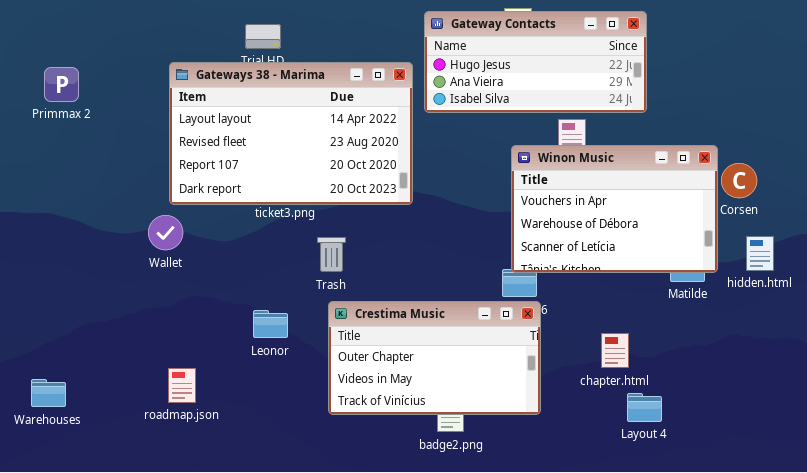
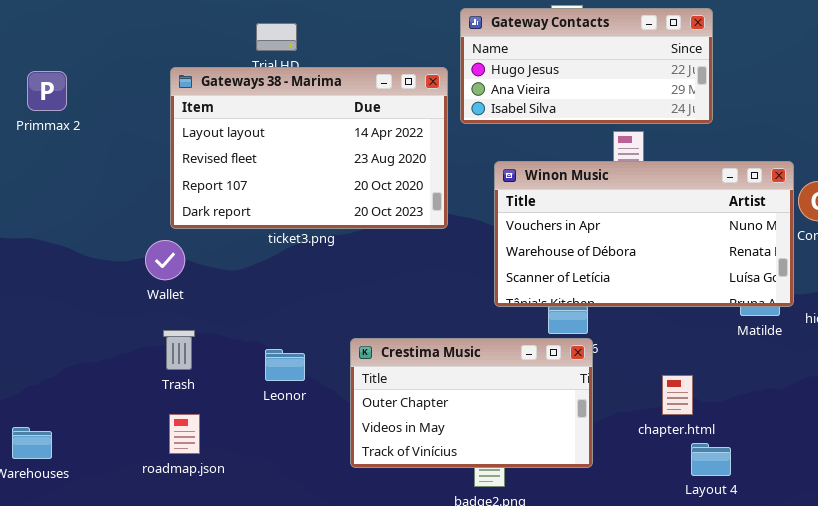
Winon Music: [511,145,718,273] -> [494,161,794,307], resized
Trash: [317,237,346,272] -> [163,330,195,370], moved

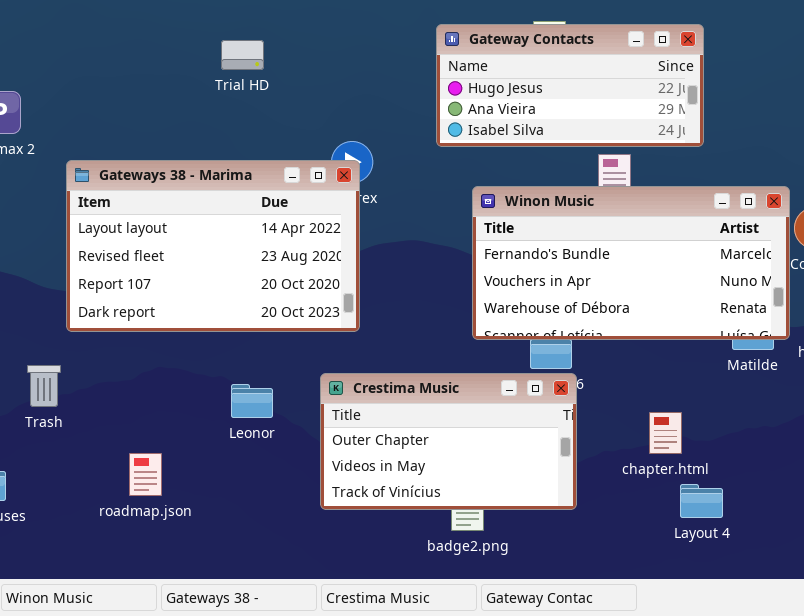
Gateways 38 - Marima: [170,67,448,229] -> [66,160,360,332], moved
Winon Music: [494,161,794,307] -> [472,186,790,340], scrolled up 1 row
Trash: [163,330,195,370] -> [27,365,61,407], moved

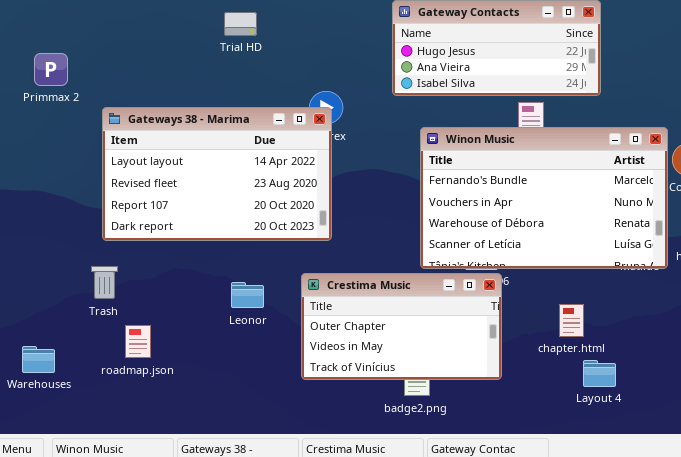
Winon Music: [472,186,790,340] -> [420,127,668,269], resized
Trash: [27,365,61,407] -> [91,266,118,299], moved
roadmap.json: [129,453,162,496] -> [125,325,151,358], moved

